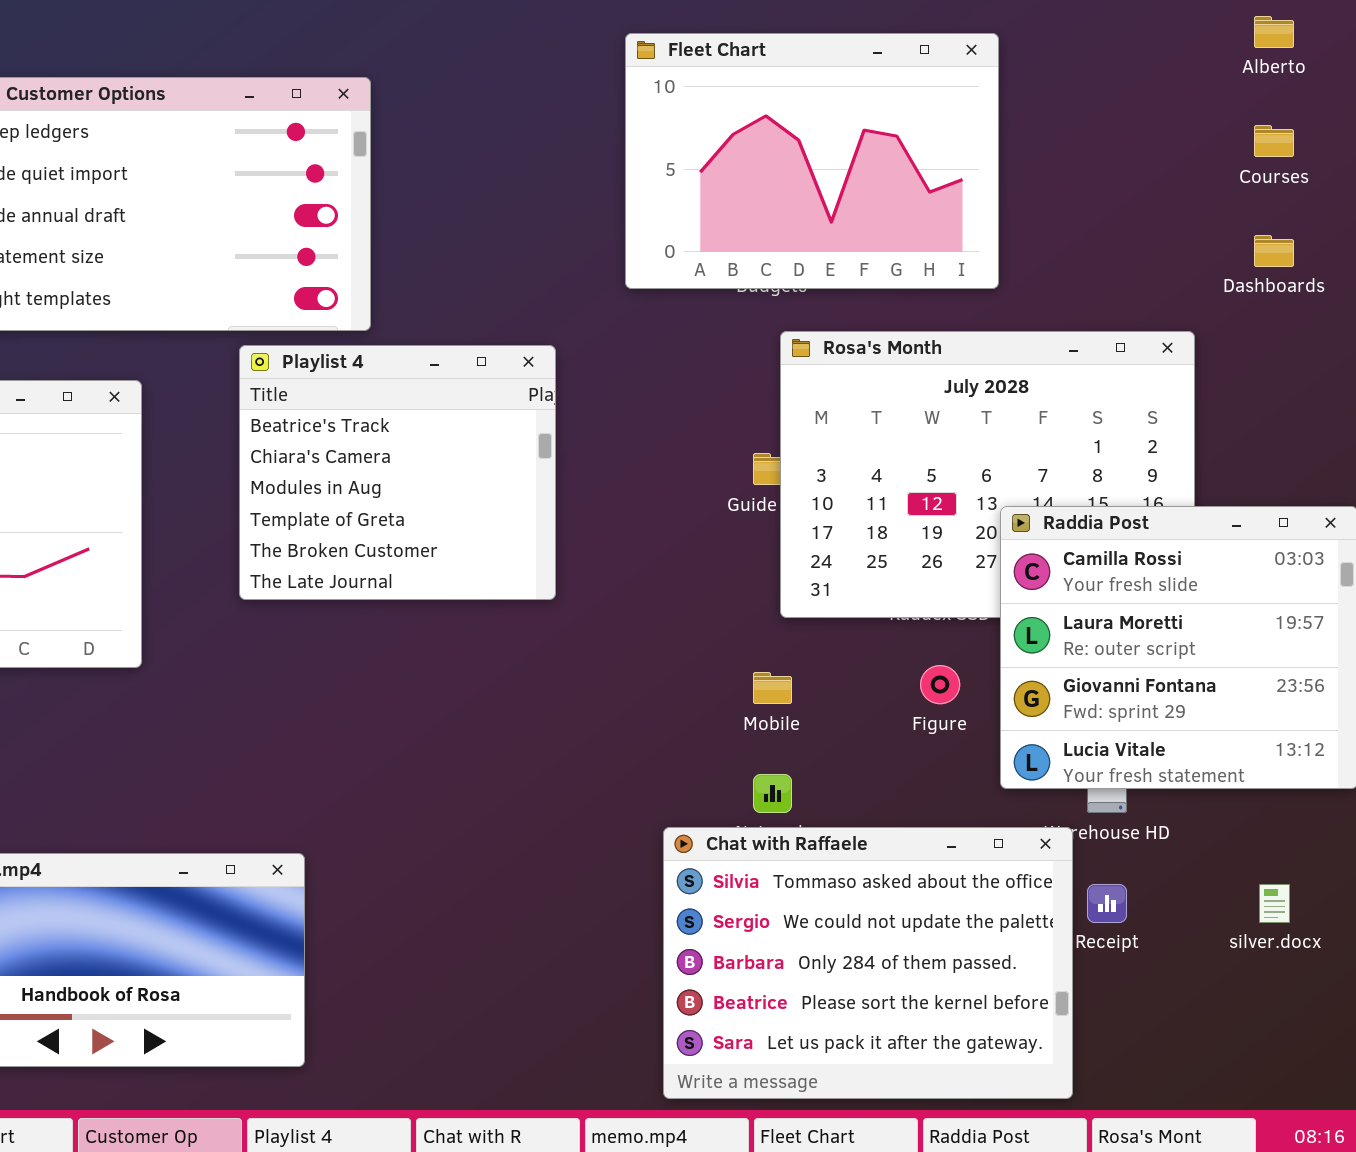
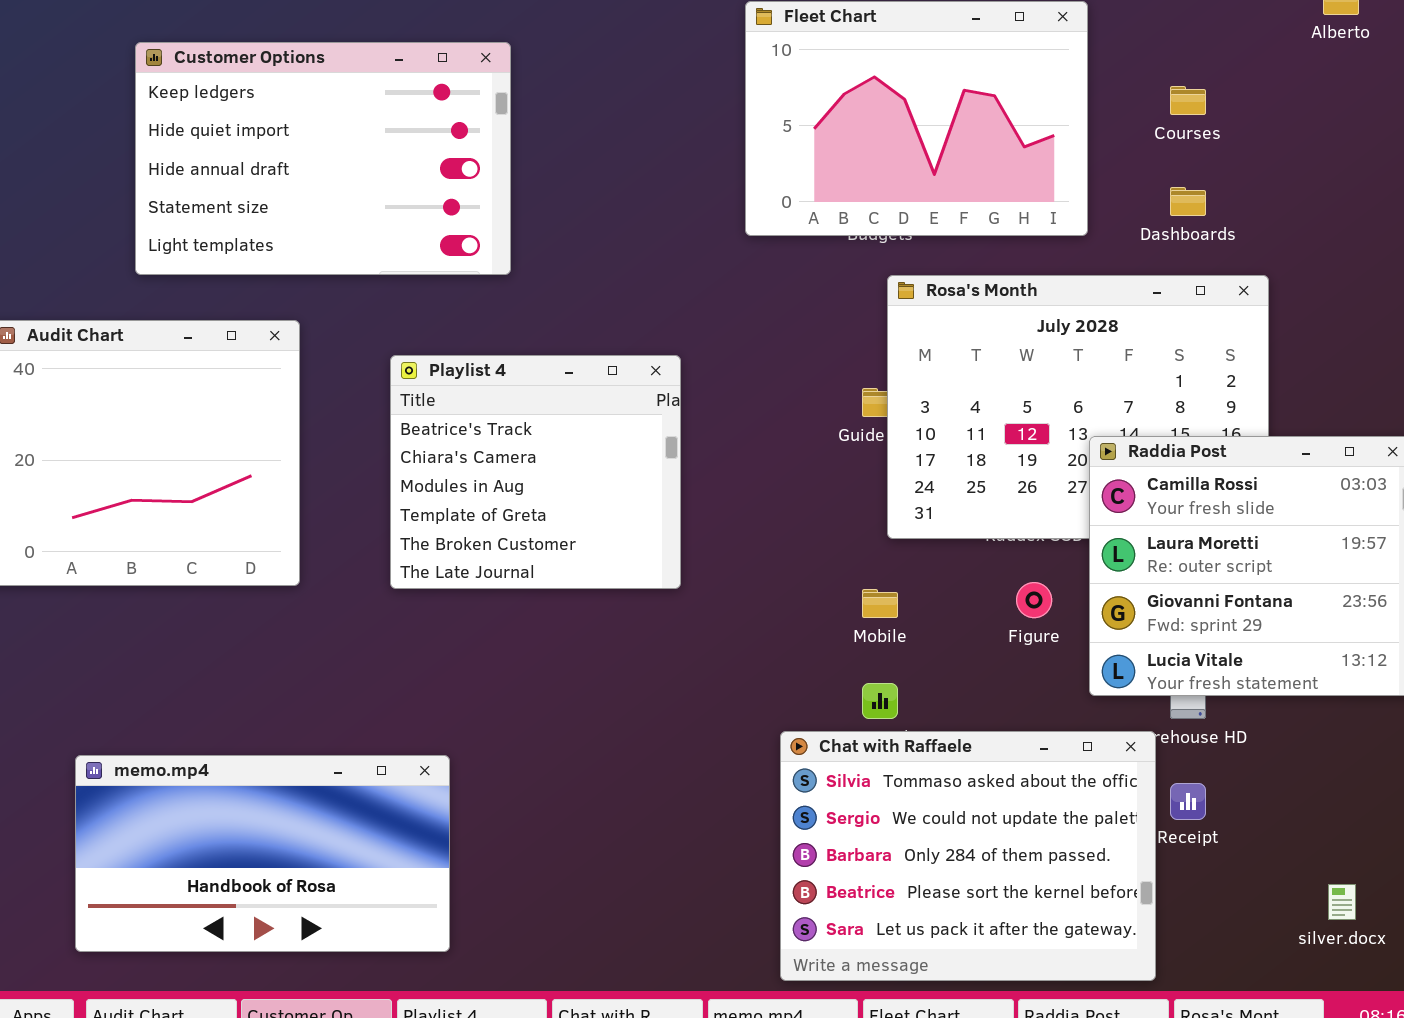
Courses: [1254,125,1294,157] -> [1170,86,1206,115], moved
Dashboards: [1254,235,1294,267] -> [1170,187,1206,216], moved
Playlist 4: [239,345,556,600] -> [390,355,681,589], moved
silver.docx: [1259,884,1290,923] -> [1328,884,1356,920], moved

